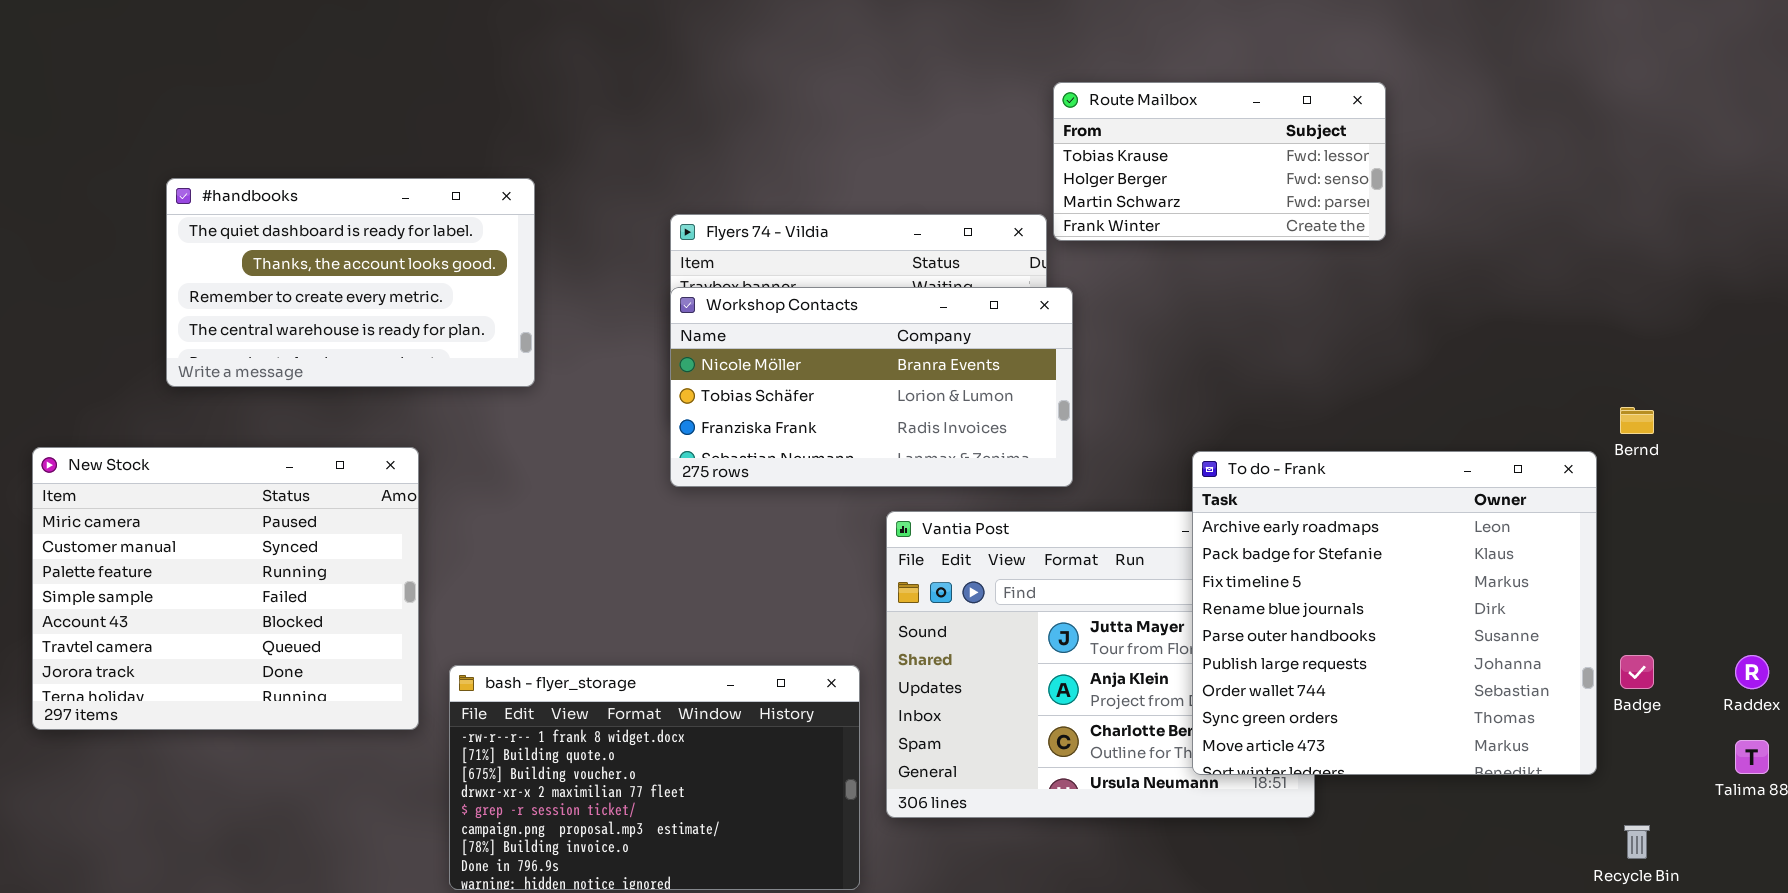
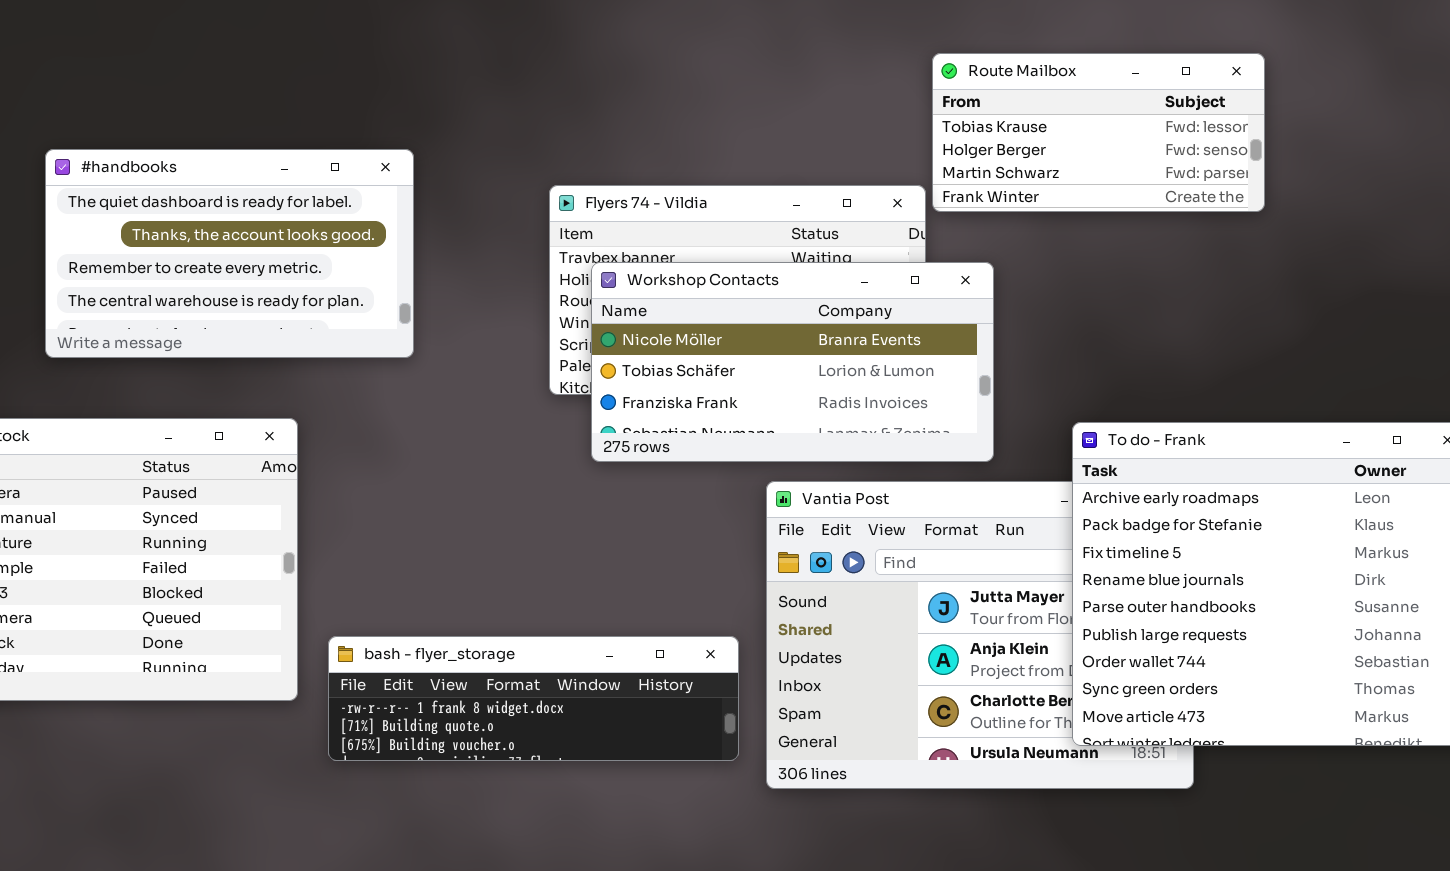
Workshop Contacts: [670,287,1073,487] -> [591,262,994,462], moved
bash - flyer_storage: [449,665,860,890] -> [328,636,739,761], resized

